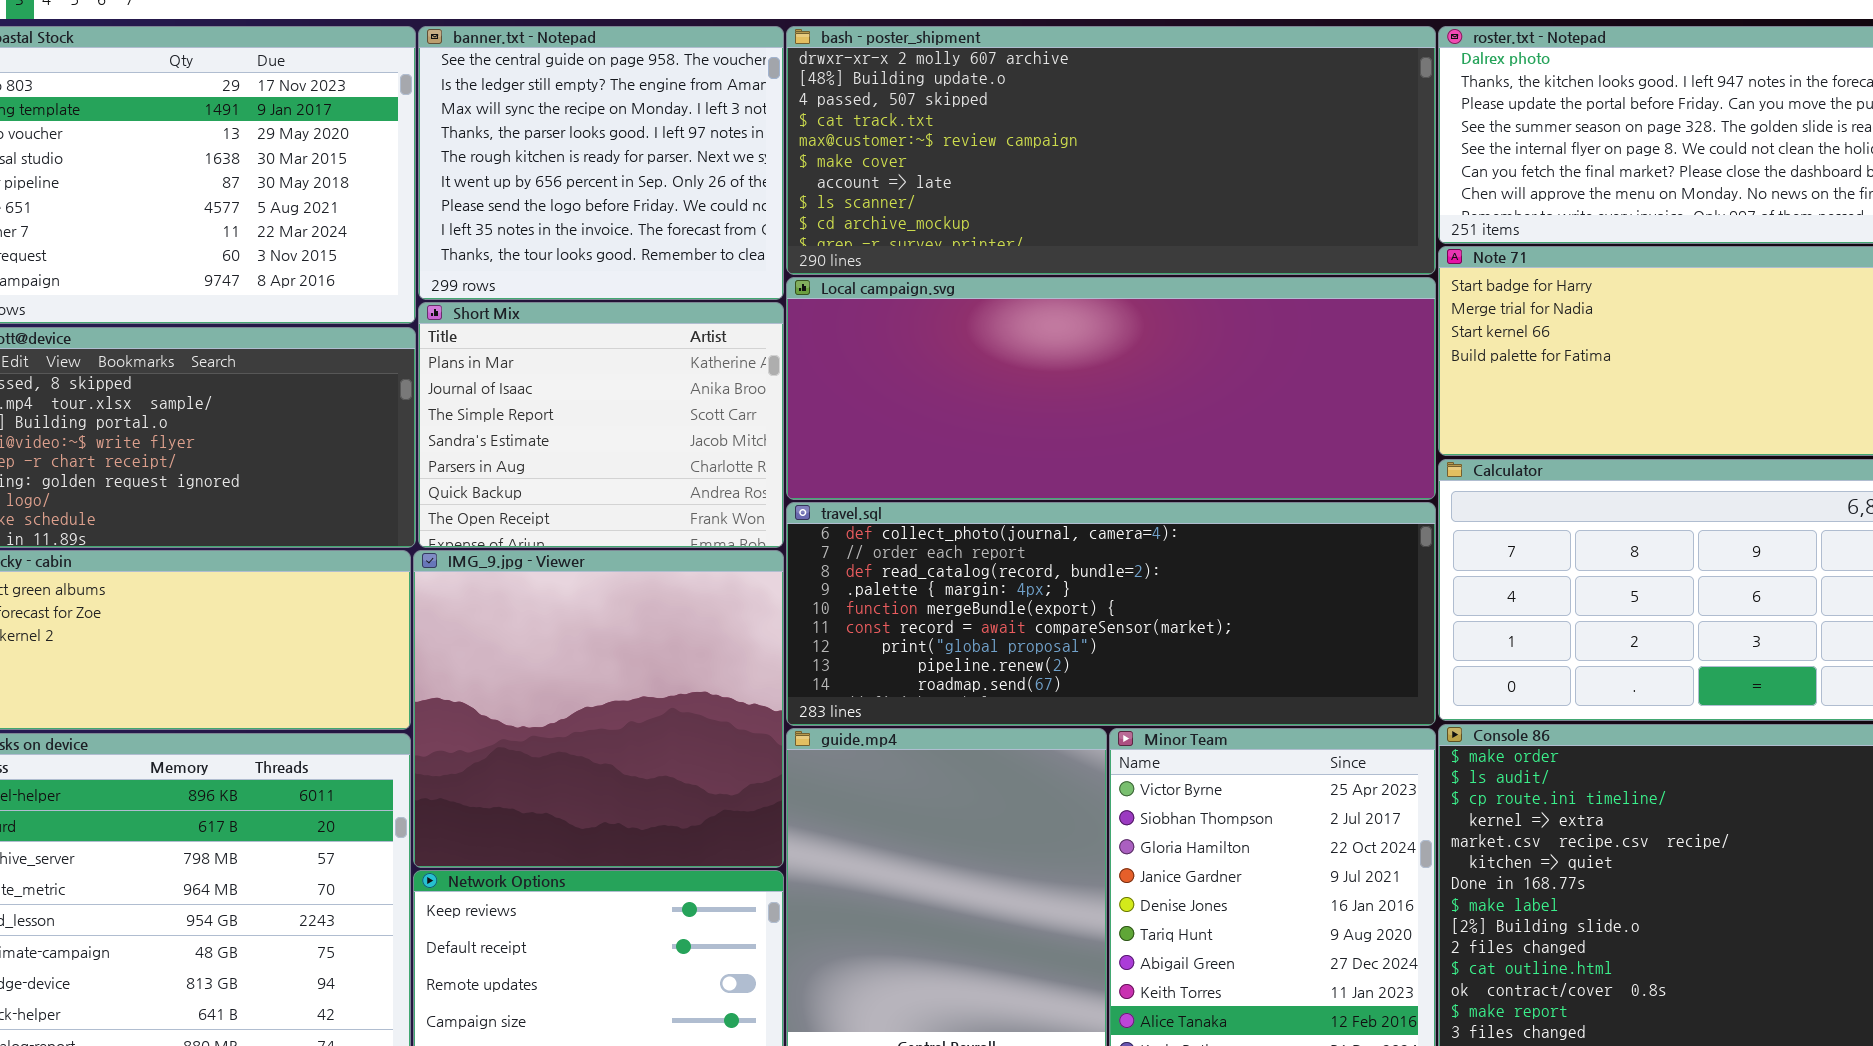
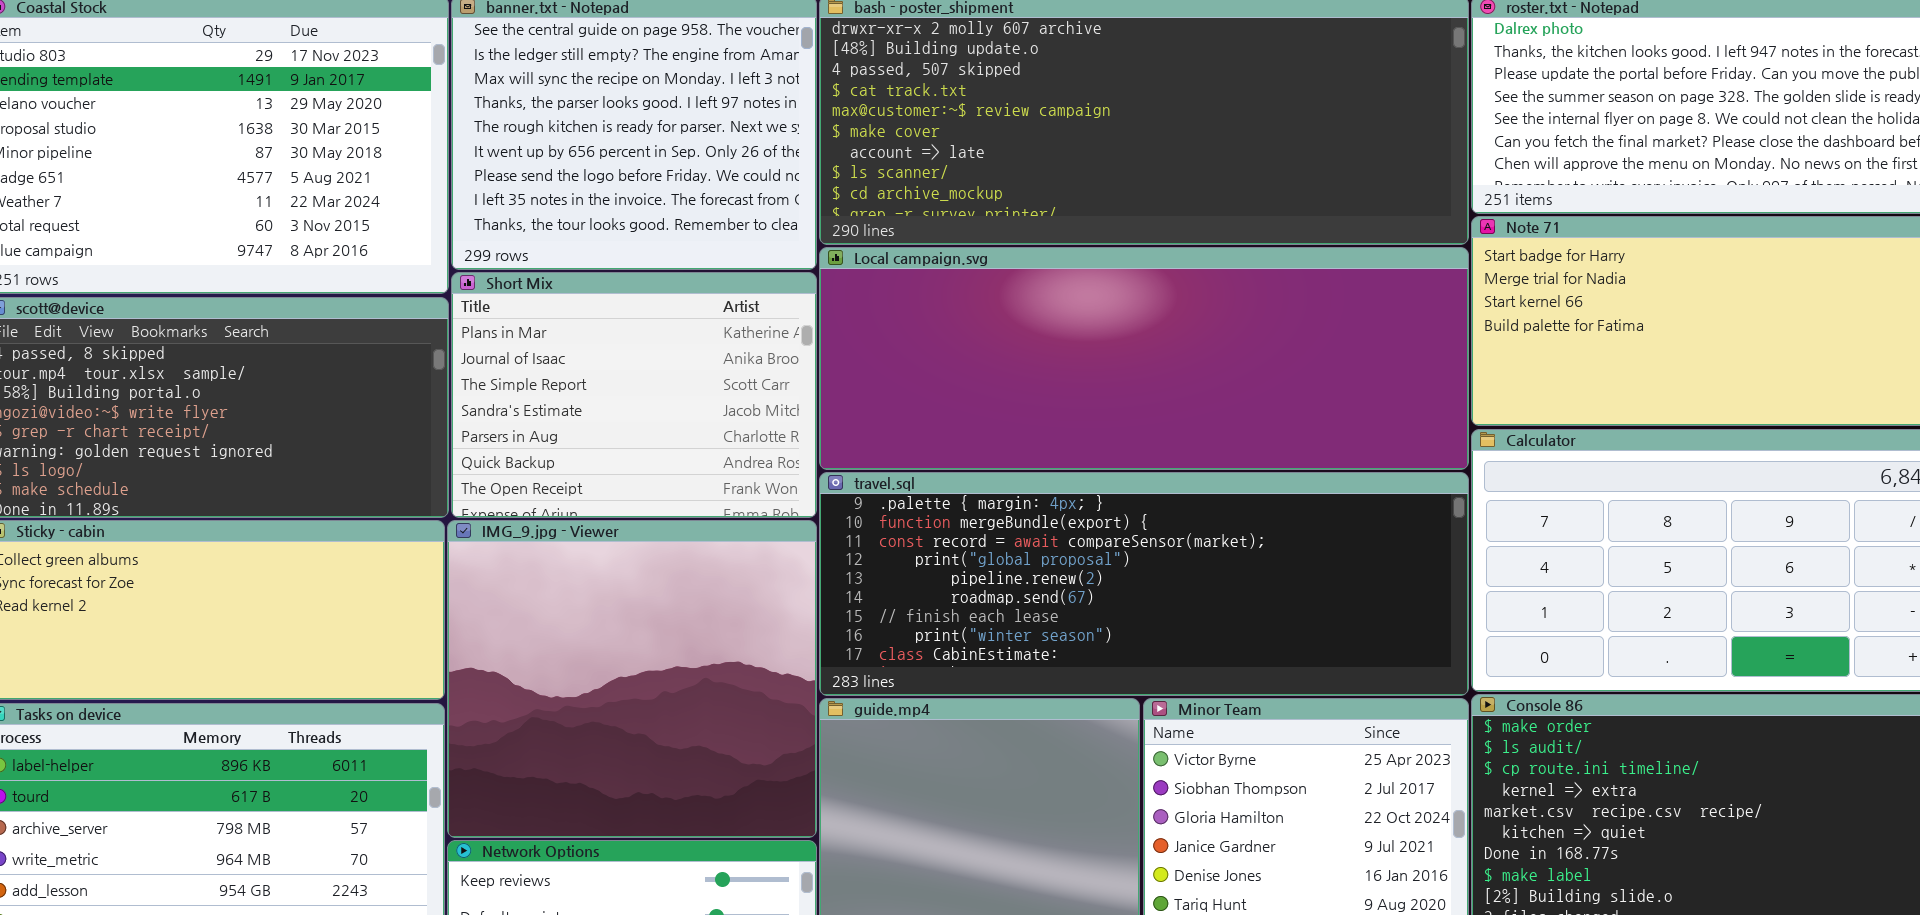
travel.sql: [786,502,1436,726] -> [819,472,1469,696], scrolled down 3 rows

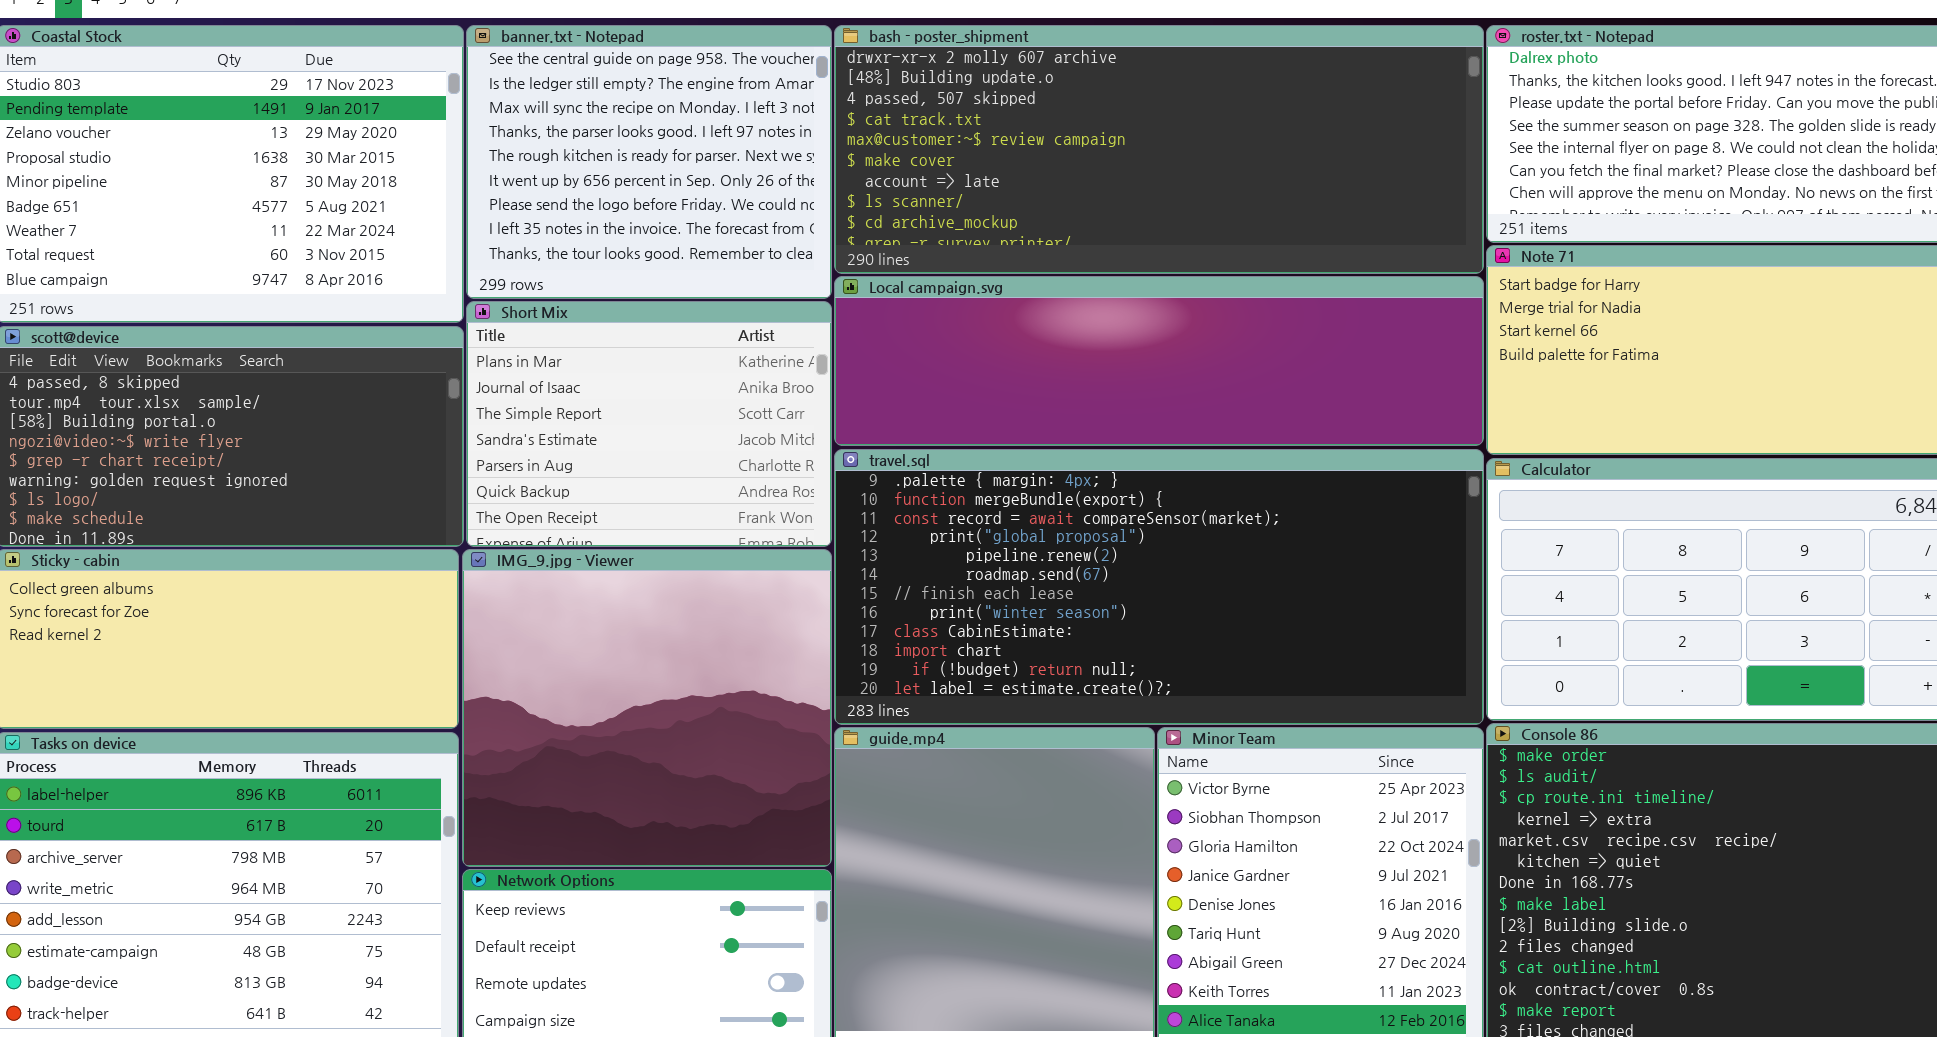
Local campaign.svg: [819,247,1469,470] -> [834,276,1484,446], resized
travel.sql: [819,472,1469,696] -> [834,449,1484,725], resized

